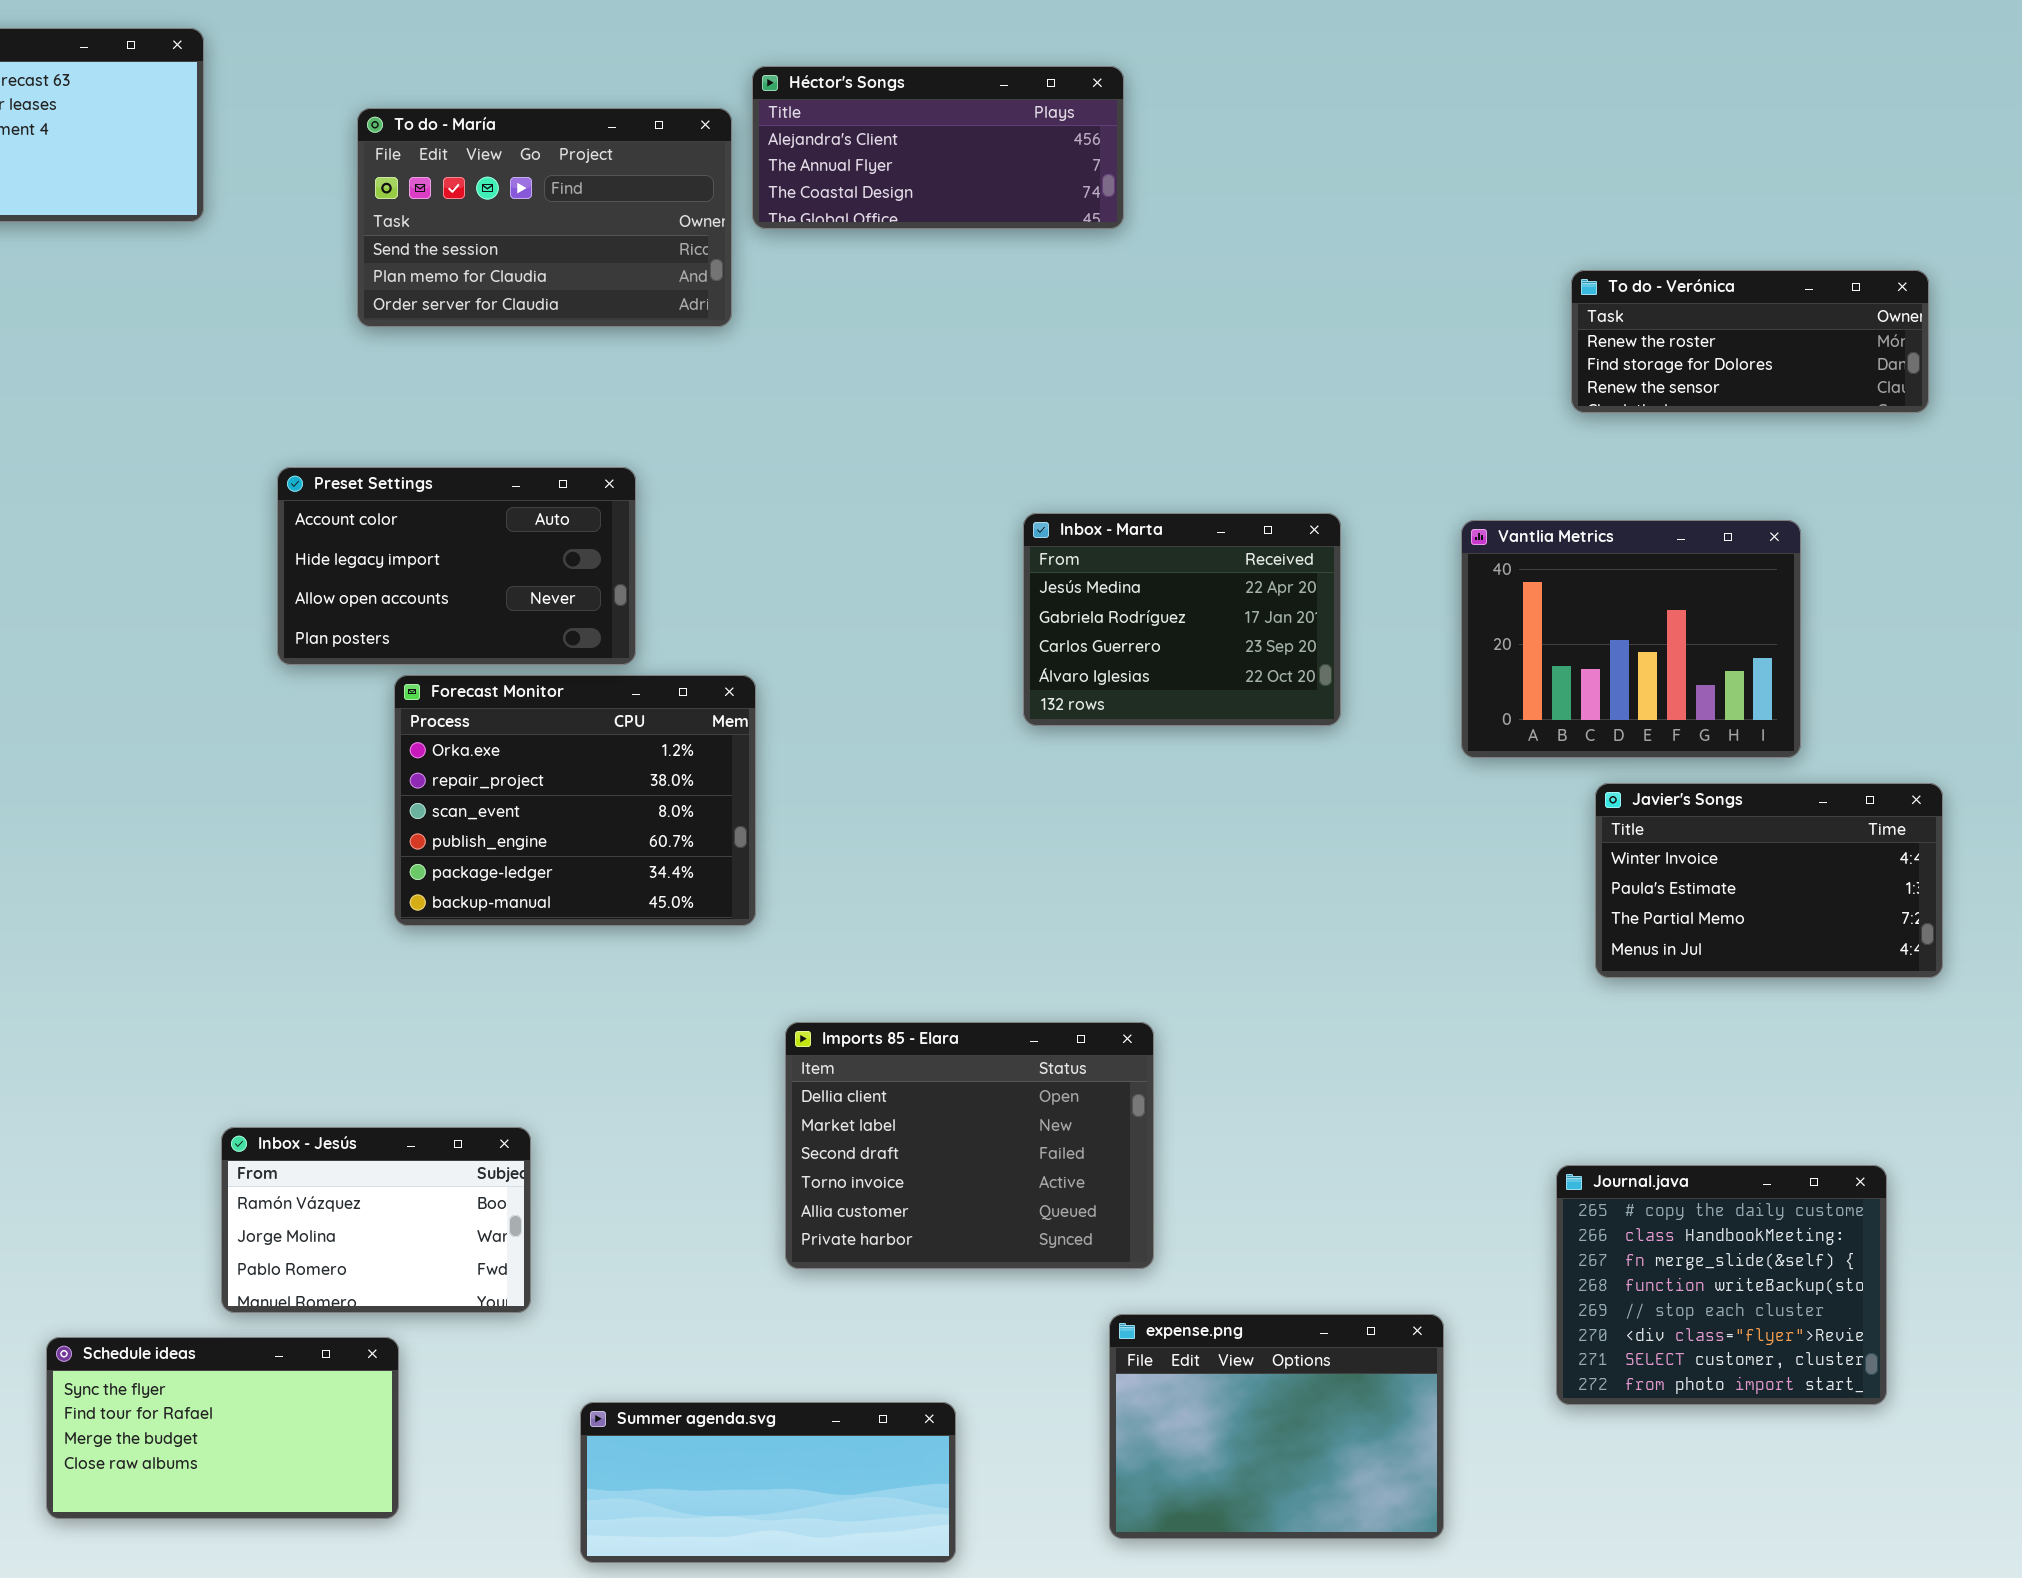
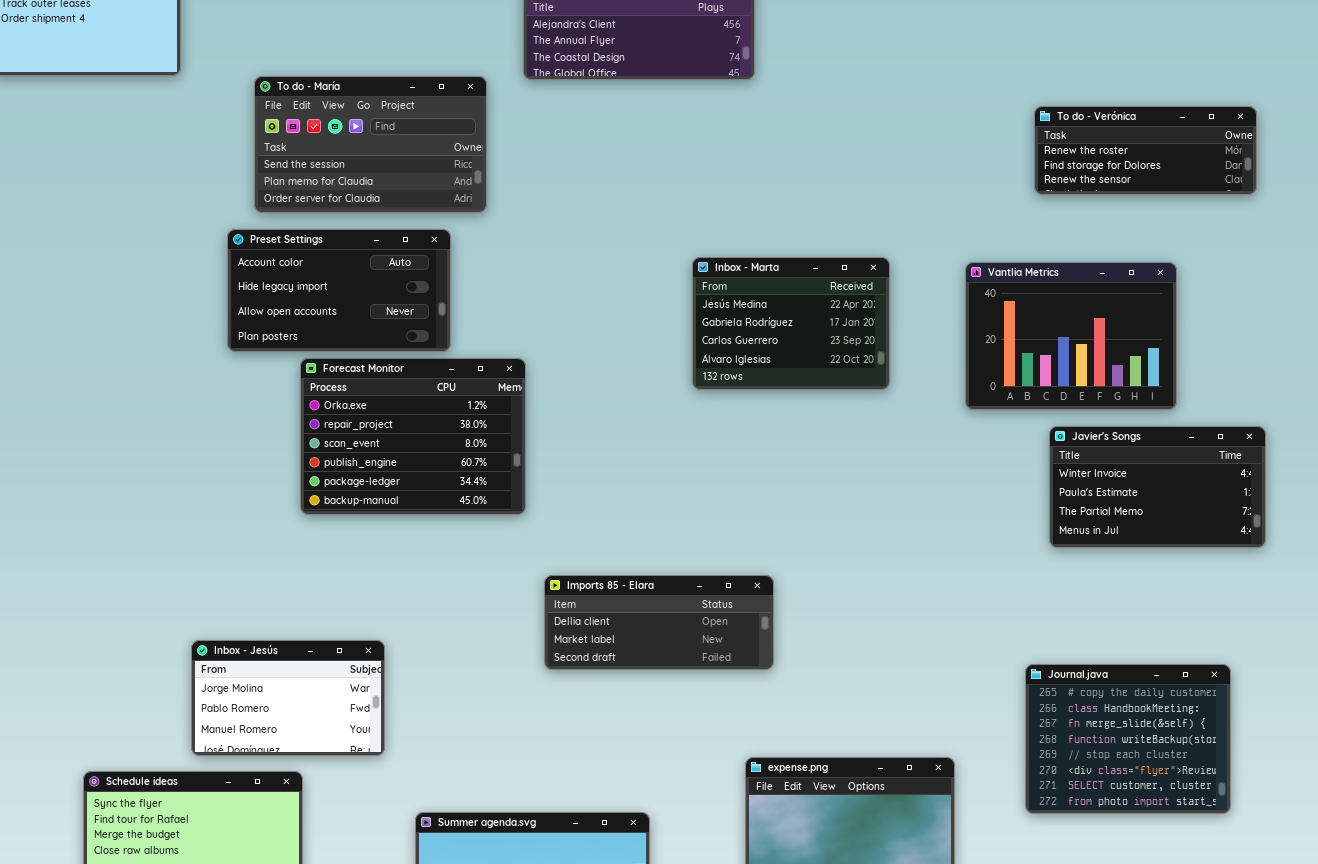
To do - María: [357,108,732,327] -> [254,76,487,213], moved
Imports 85 - Elara: [785,1022,1154,1269] -> [544,575,774,670], resized
Inbox - Jesús: [221,1127,531,1313] -> [191,640,385,756], scrolled down 1 row

